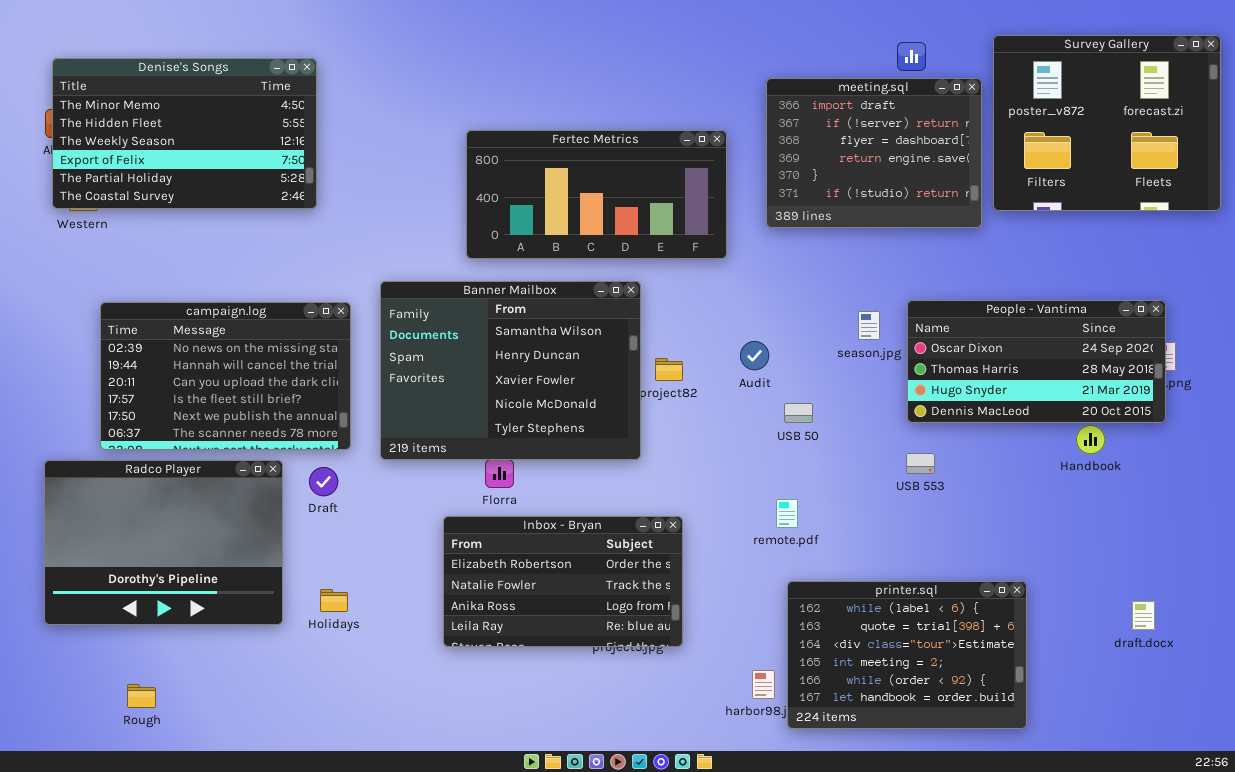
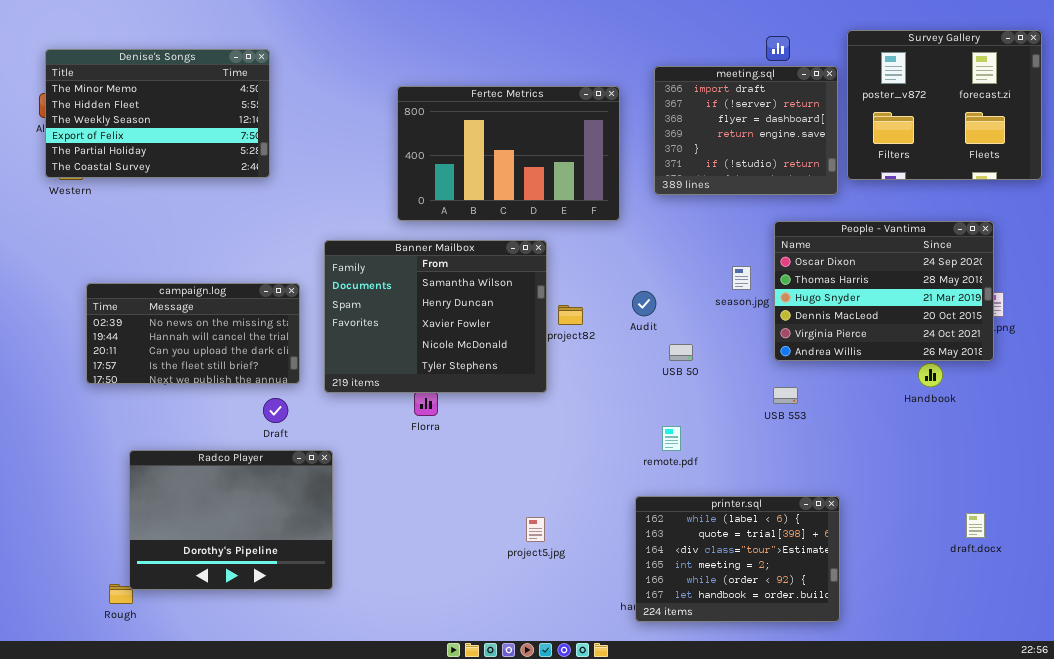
Fertec Metrics: [466,130,727,259] -> [397,86,620,221], resized
People - Vantima: [907,300,1166,423] -> [774,221,994,361], resized
campaign.log: [100,302,351,450] -> [86,283,300,384], resized
Radco Player: [44,460,283,625] -> [129,450,333,590], moved
Inbox - Bryan: [443,516,683,647] -> none, closed
printer.sql: [787,581,1027,729] -> [635,496,840,622], moved

